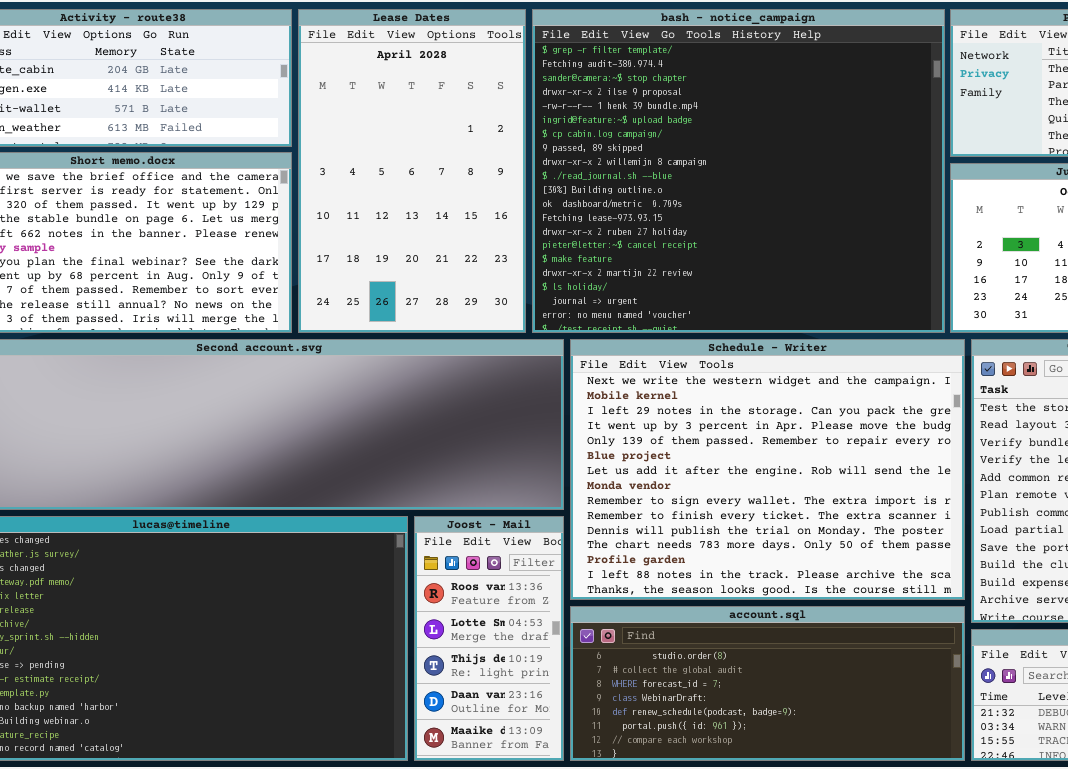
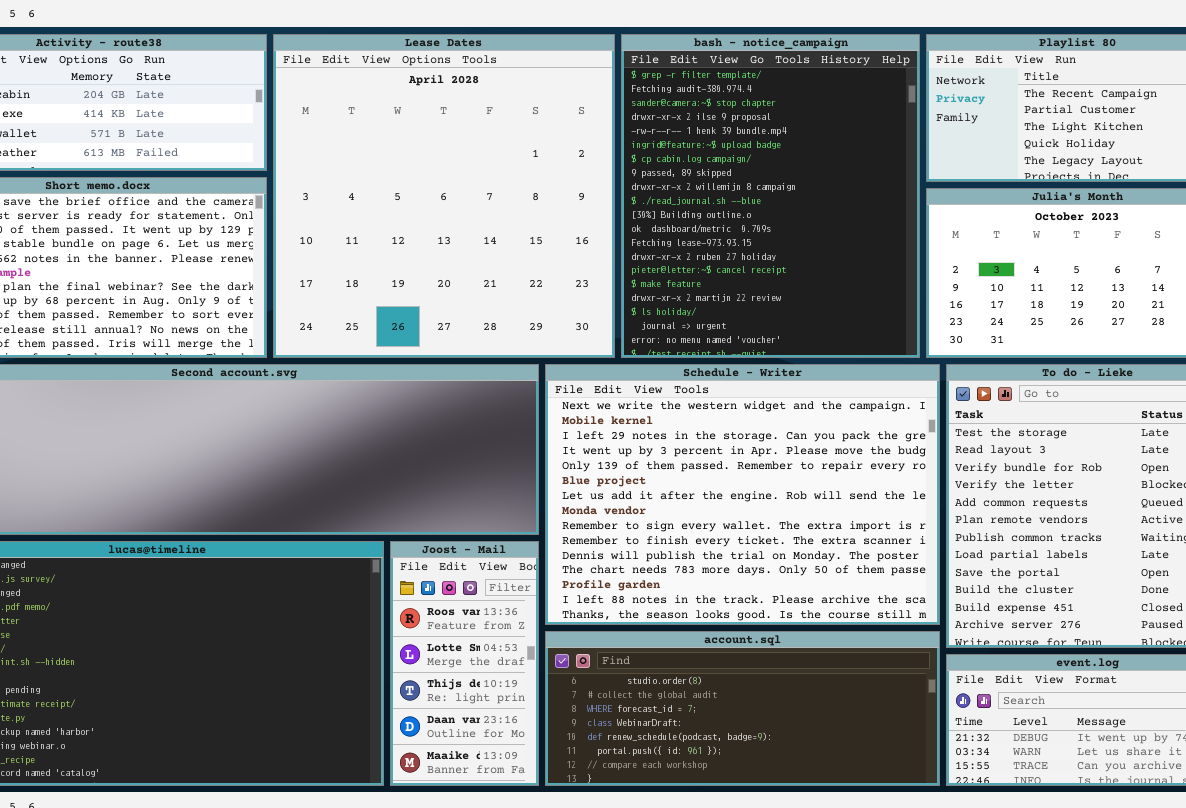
Lease Dates: [298,9,526,333] -> [273,34,615,358], resized
bash - notice_campaign: [532,9,945,333] -> [621,34,920,358], resized

